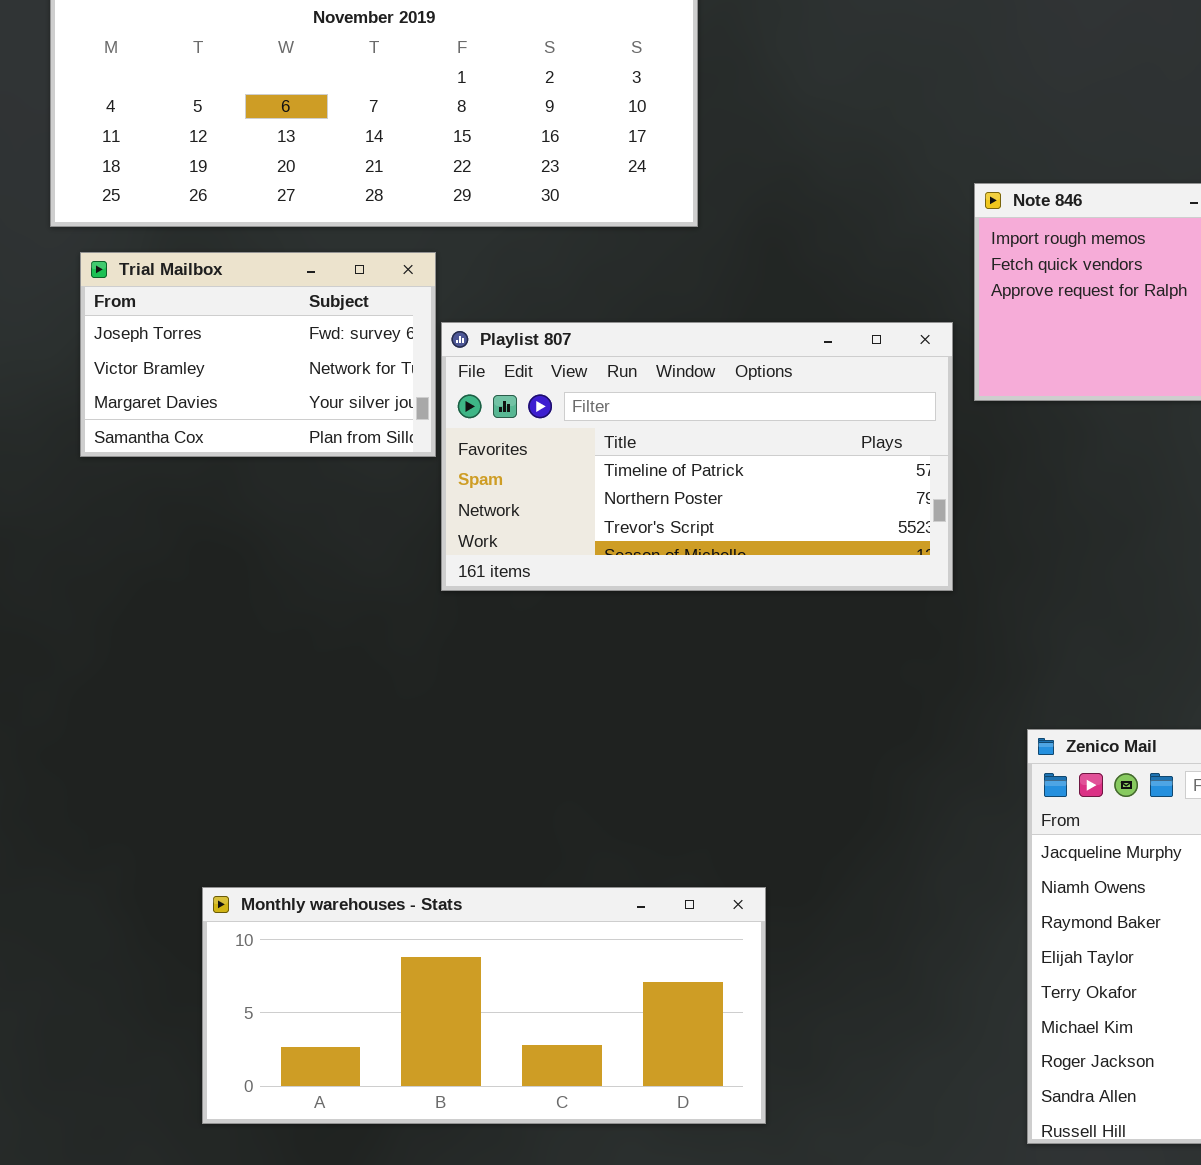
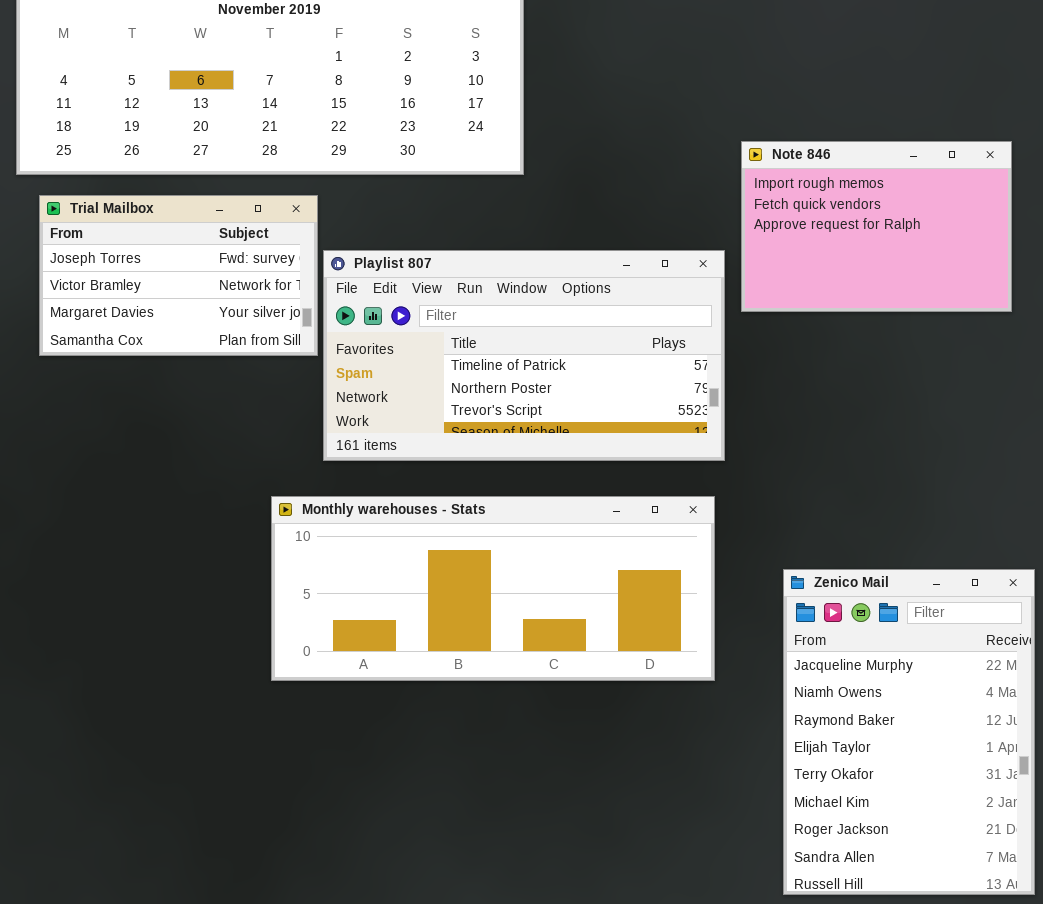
Monthly warehouses - Stats: [202,887,766,1124] -> [271,496,715,681], moved

